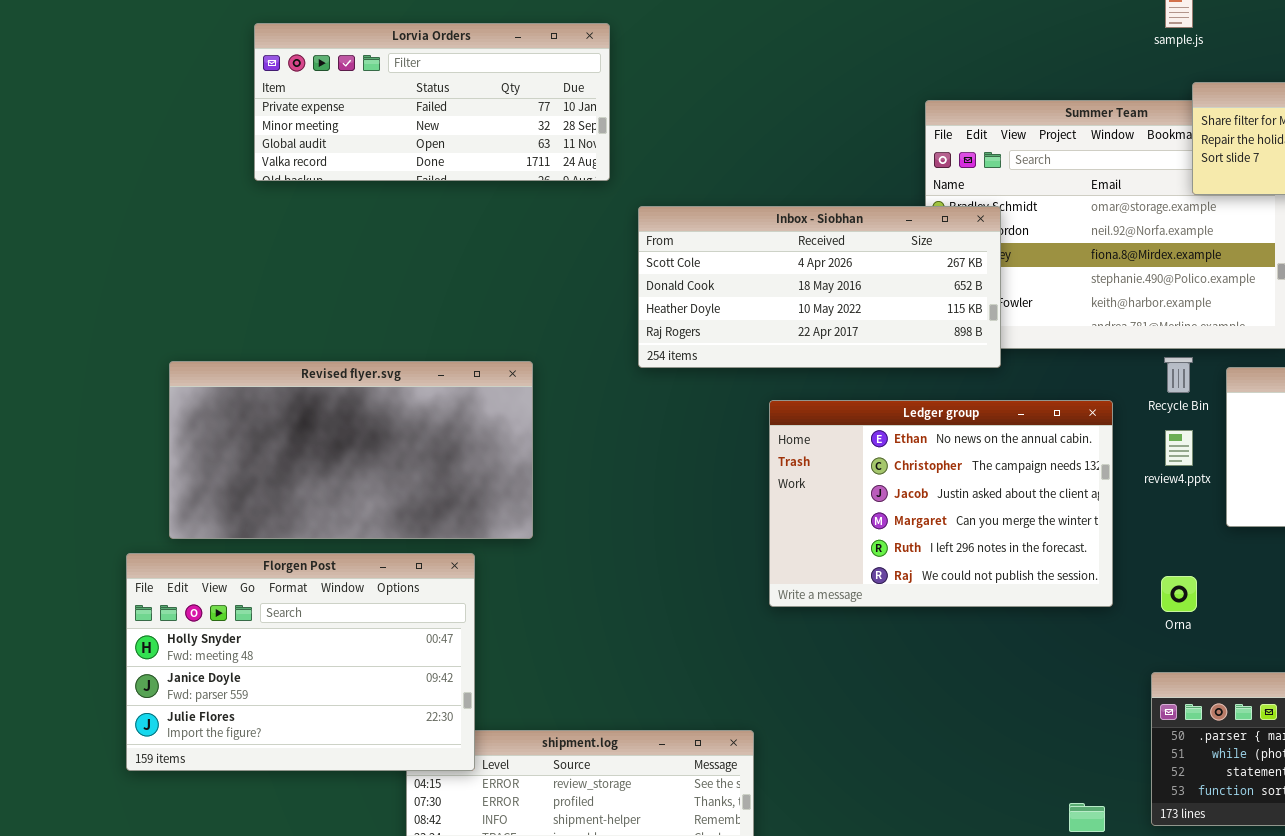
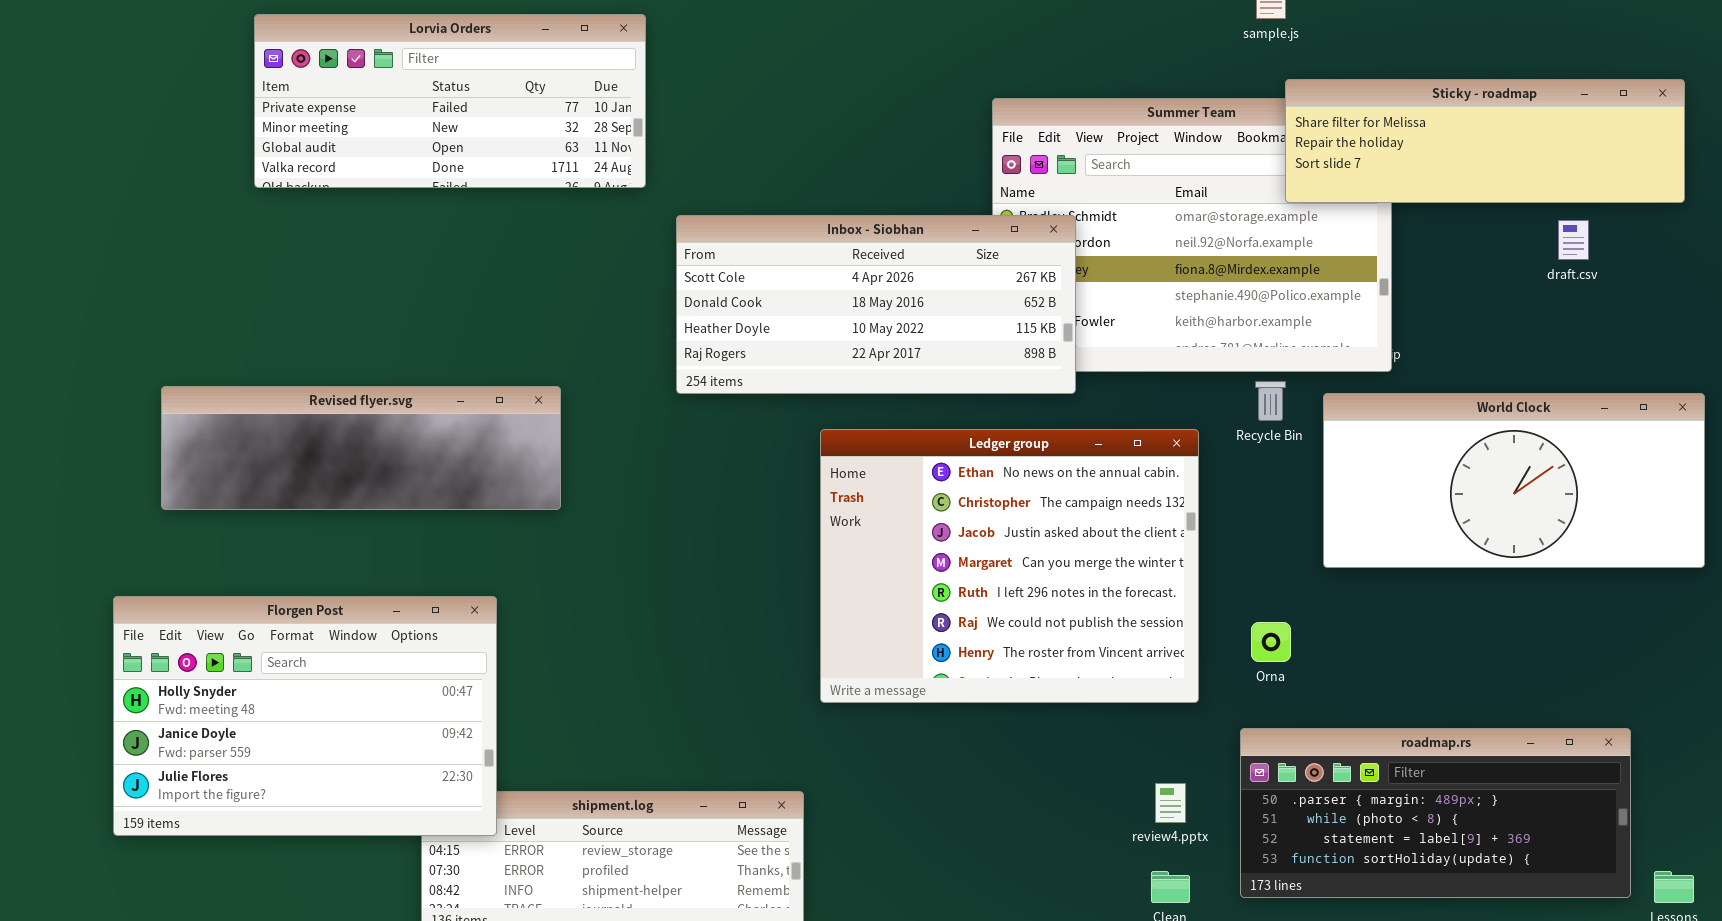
Revised flyer.svg: [169,361,533,539] -> [161,386,561,510], resized
Ledger group: [769,400,1113,607] -> [820,429,1199,703], resized
review4.pptx: [1165,430,1193,466] -> [1155,783,1186,823], moved

